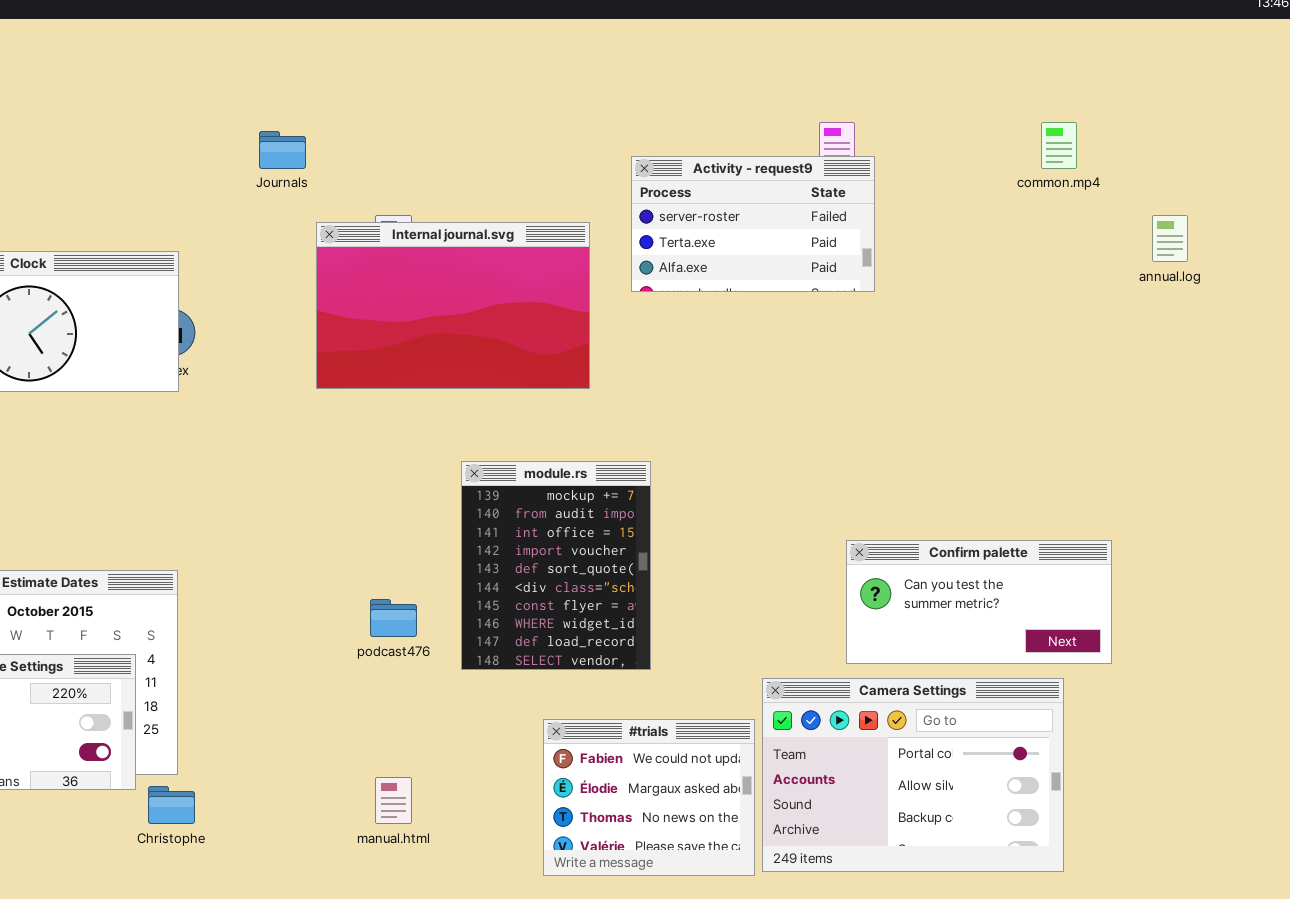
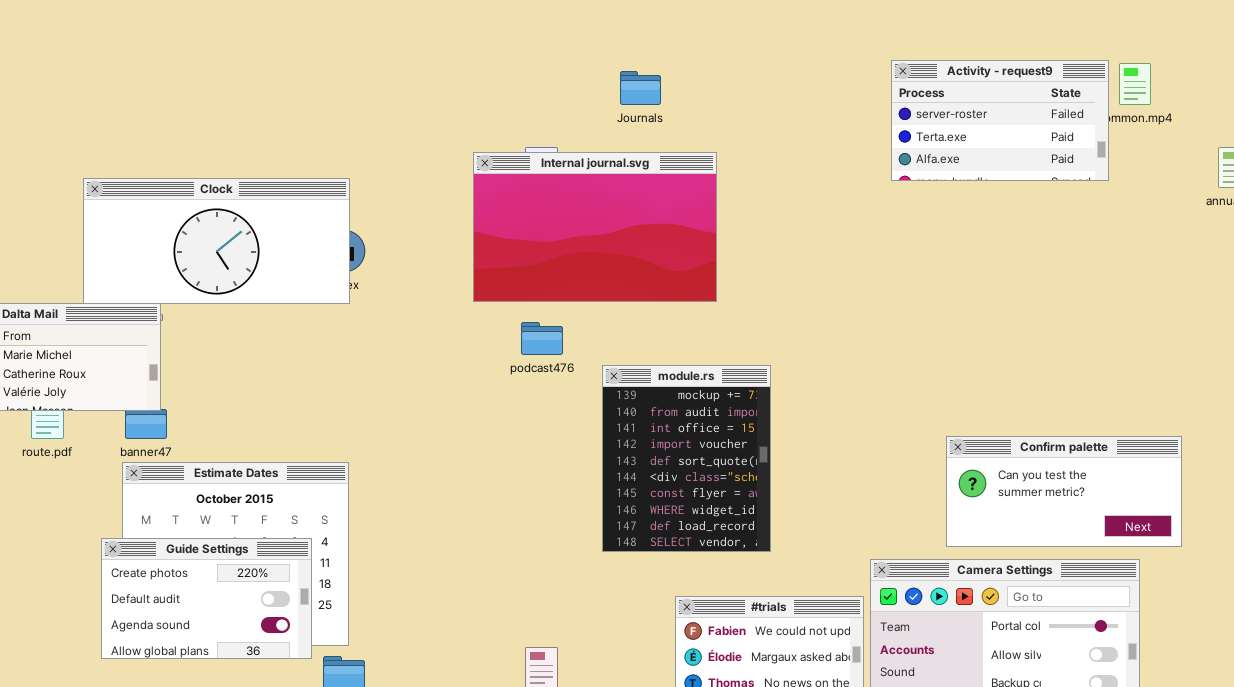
Journals: [259,131,306,169] -> [620,71,661,105], moved
Activity - request9: [631,156,875,292] -> [891,60,1109,181], moved
podcast476: [370,599,417,637] -> [521,322,563,355], moved

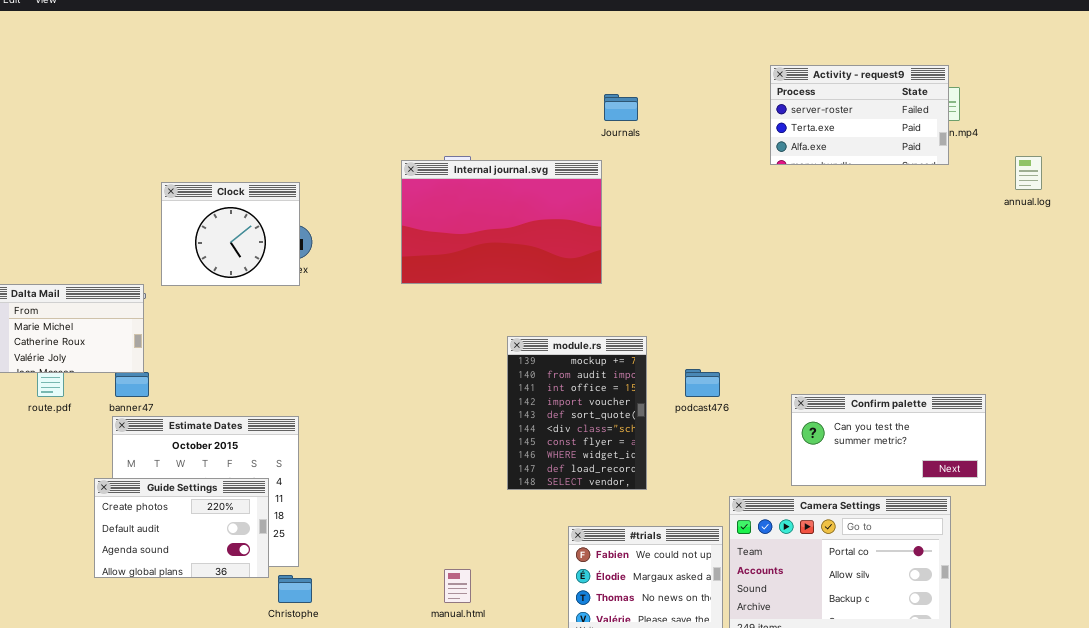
Activity - request9: [891,60,1109,181] -> [770,65,949,165], moved
Journals: [620,71,661,105] -> [604,94,638,121], moved
Clock: [83,178,350,304] -> [161,182,300,286], resized
podcast476: [521,322,563,355] -> [685,369,720,397], moved

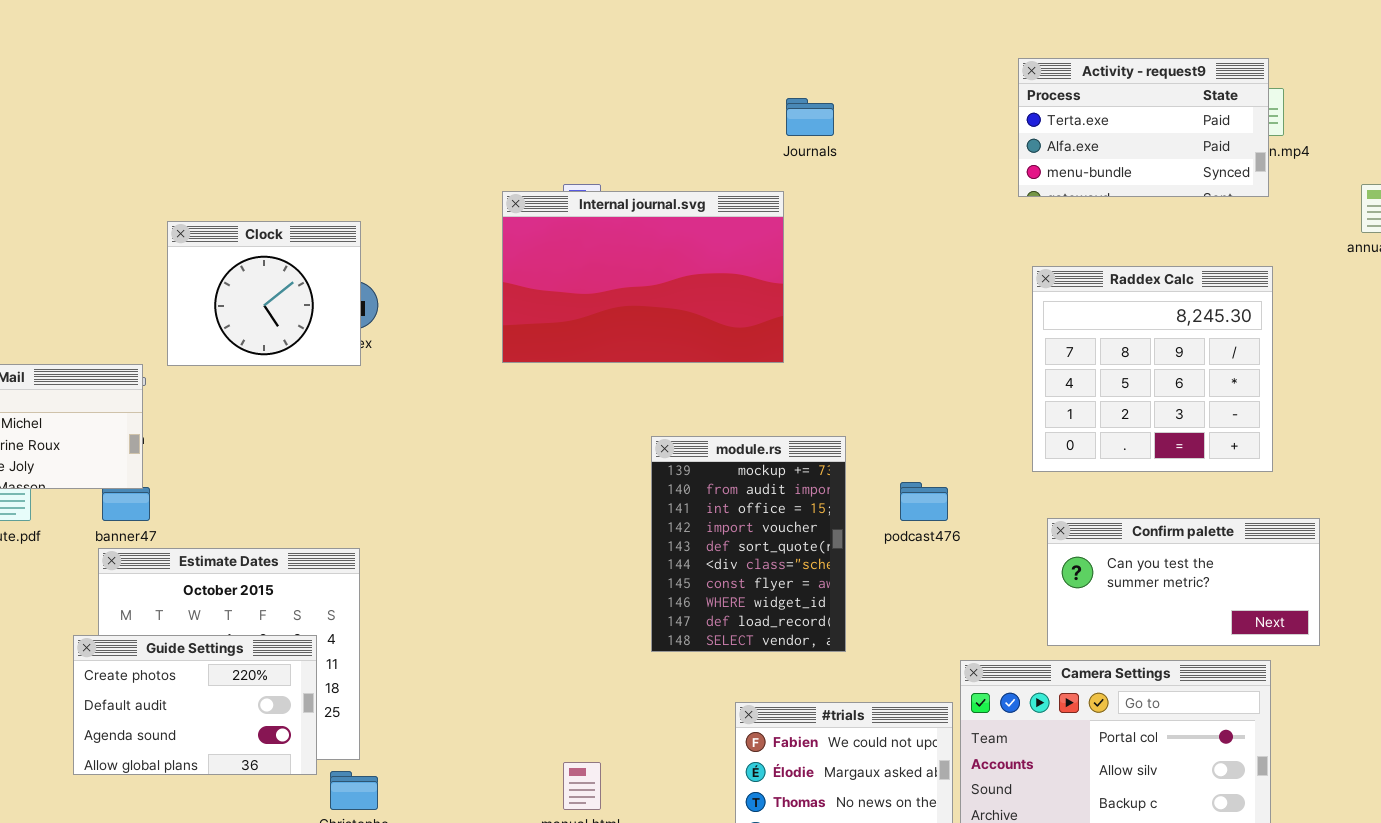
Activity - request9: [770,65,949,165] -> [1018,58,1269,197], scrolled down 1 row
Raddex Calc: none -> [1032,266,1273,472], opened

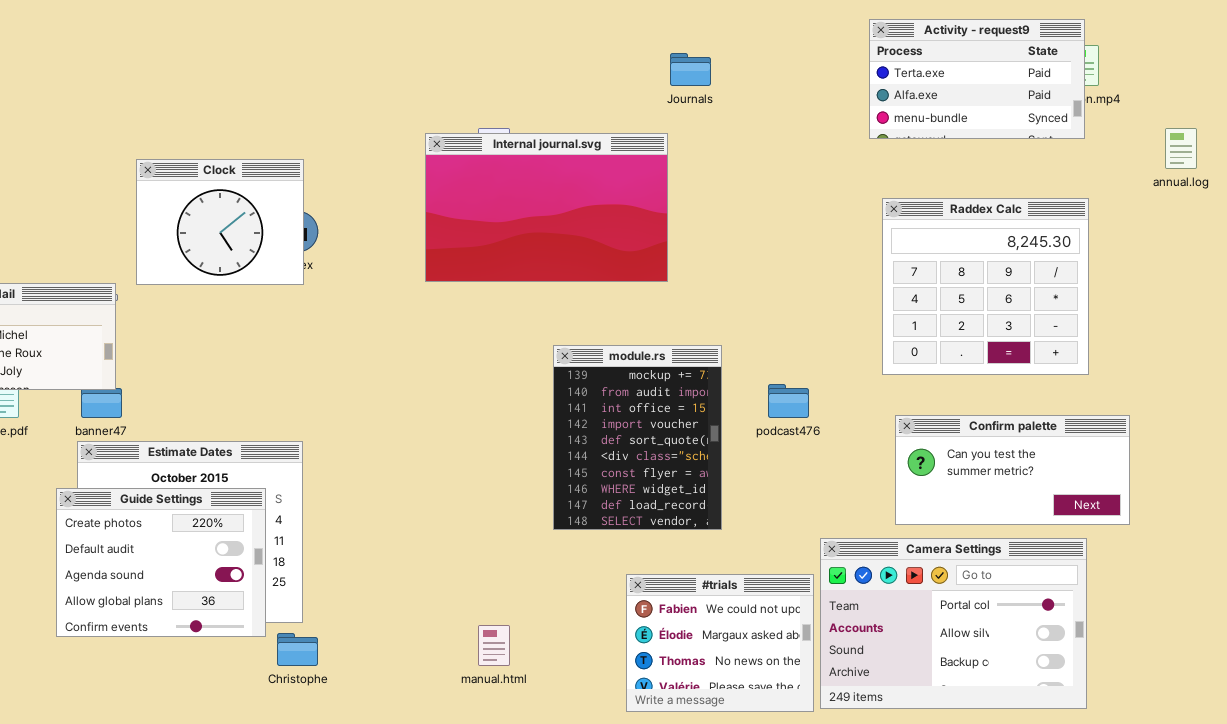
Guide Settings: [73,635,317,775] -> [56,488,266,637], resized

